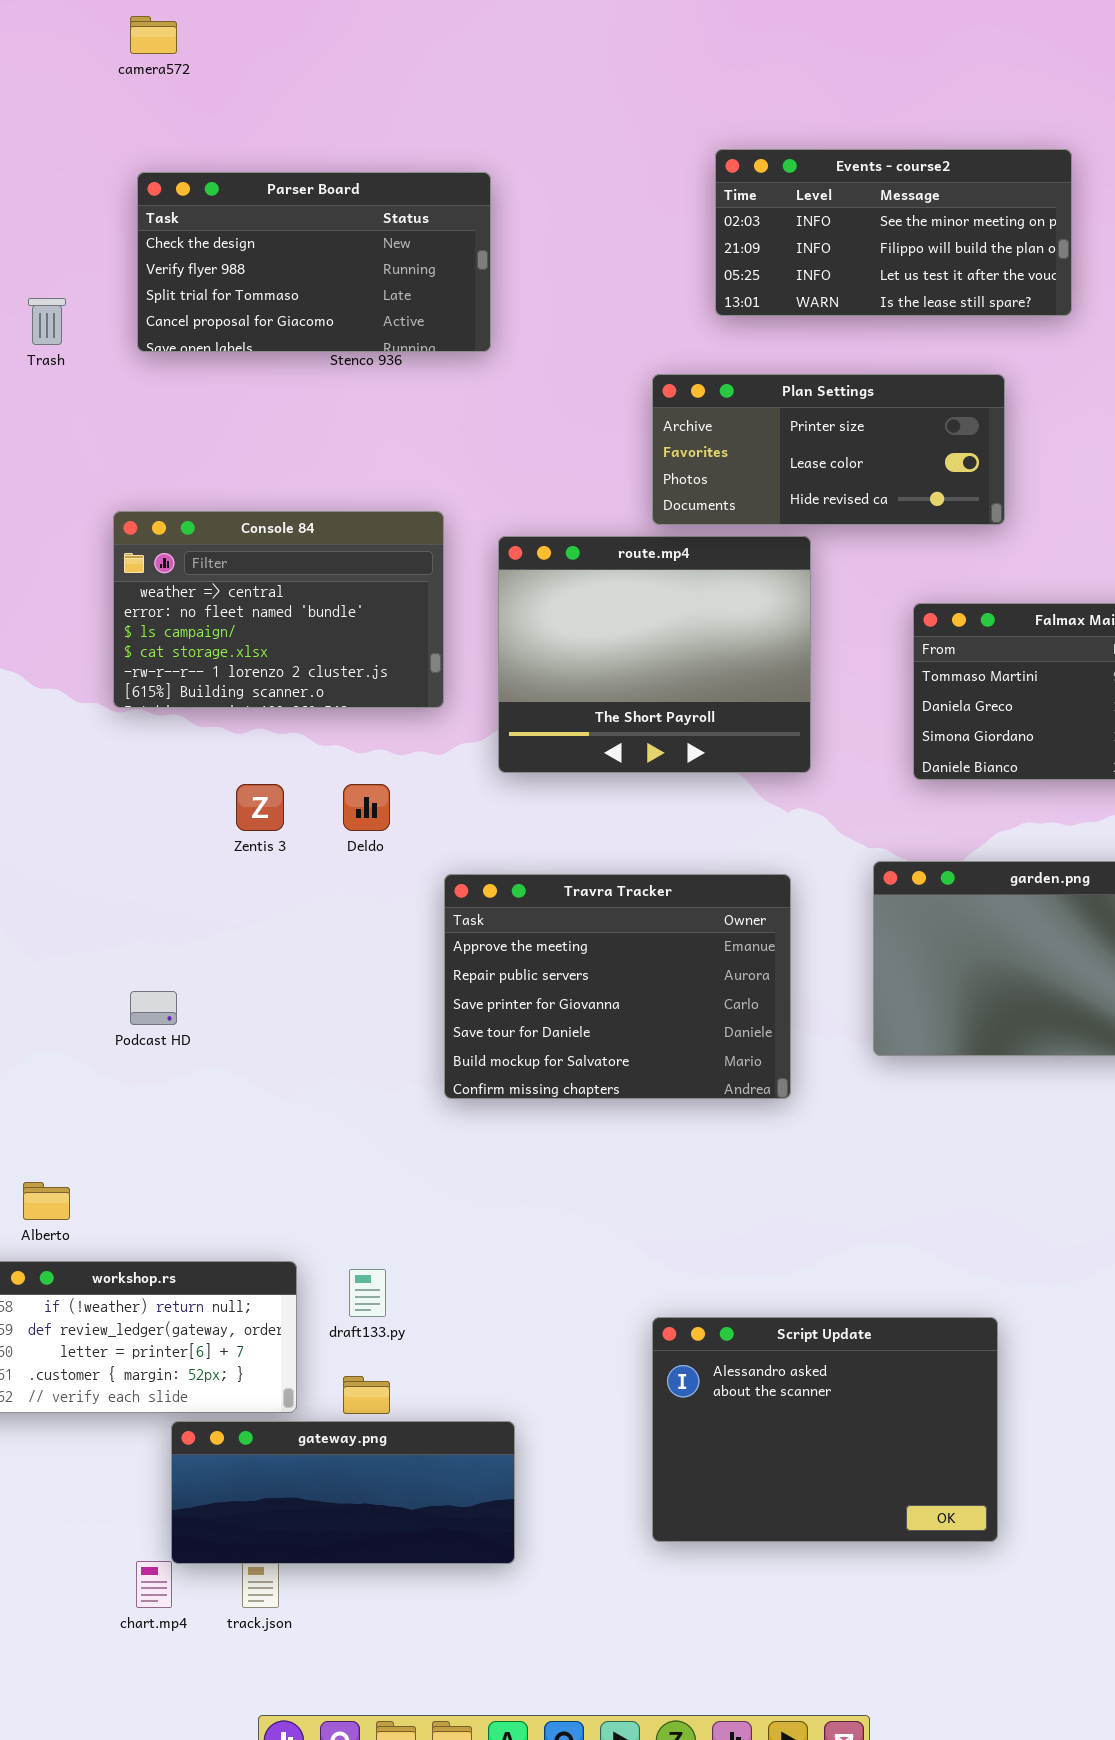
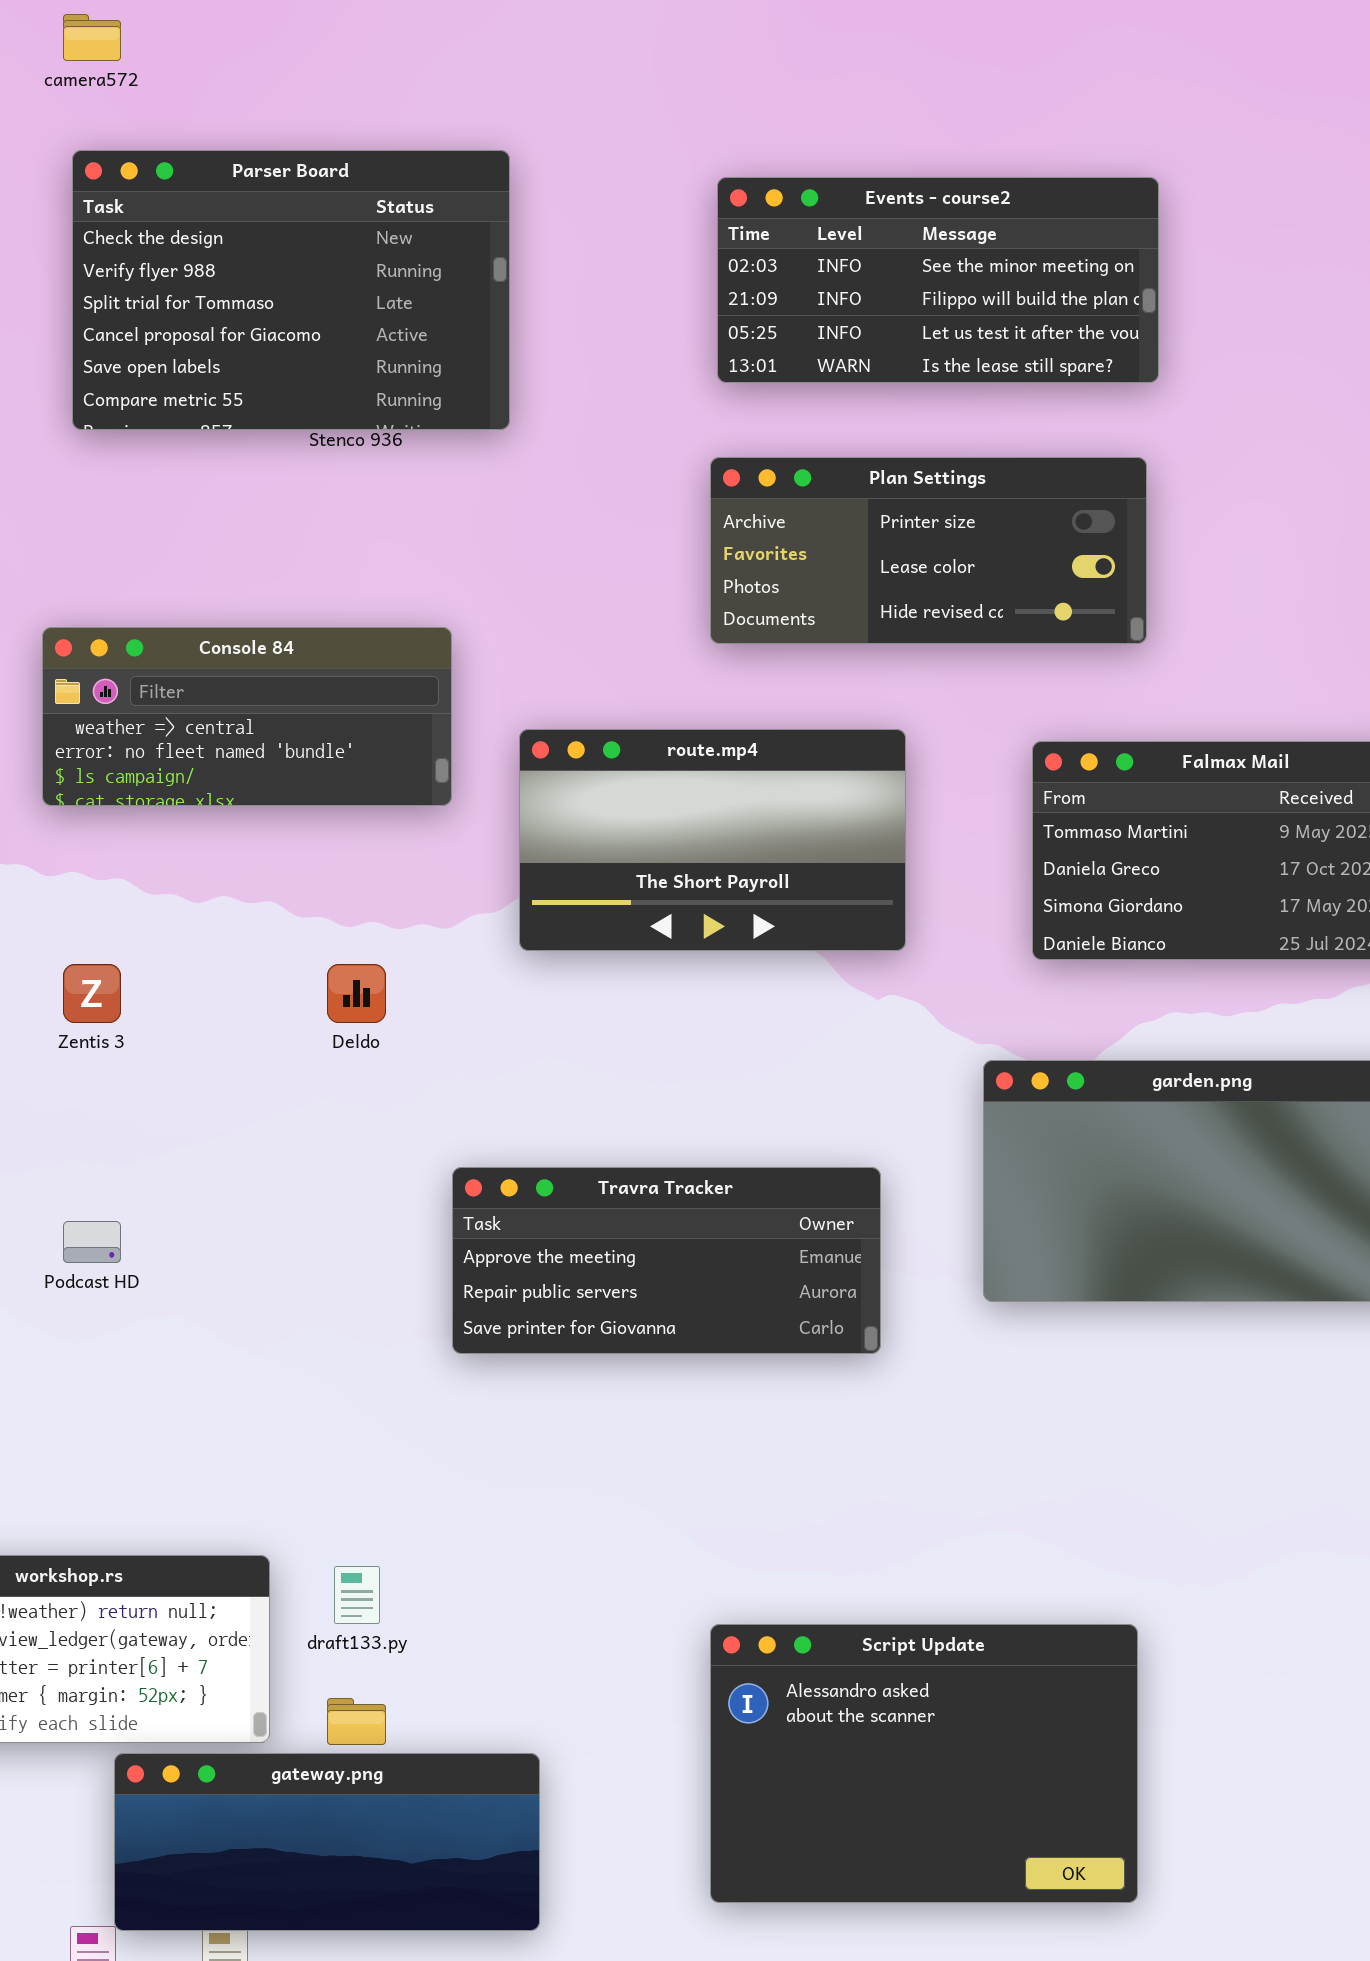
Events - course2: [715,149,1072,316] -> [717,177,1159,383], moved
Parser Board: [137,172,491,352] -> [72,150,510,430], resized
Console 84: [113,511,444,708] -> [42,627,452,806], resized
route.mp4: [498,536,811,773] -> [519,729,906,951], resized
Zentis 3: [236,784,284,831] -> [63,964,121,1023], moved
Travra Tracker: [444,874,791,1099] -> [452,1167,881,1354], resized

